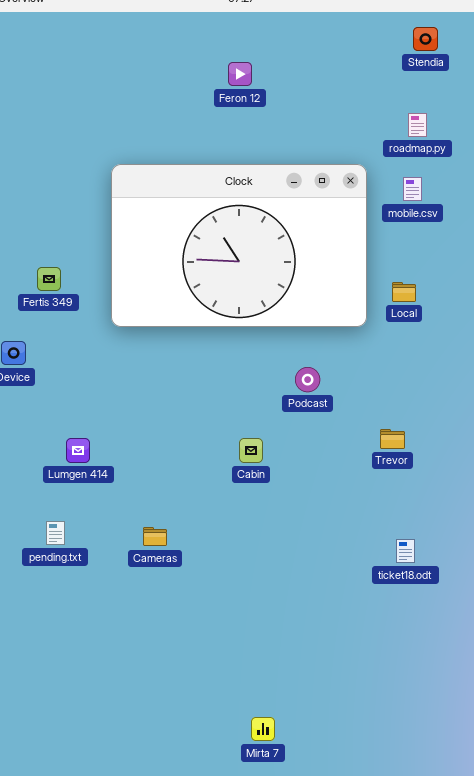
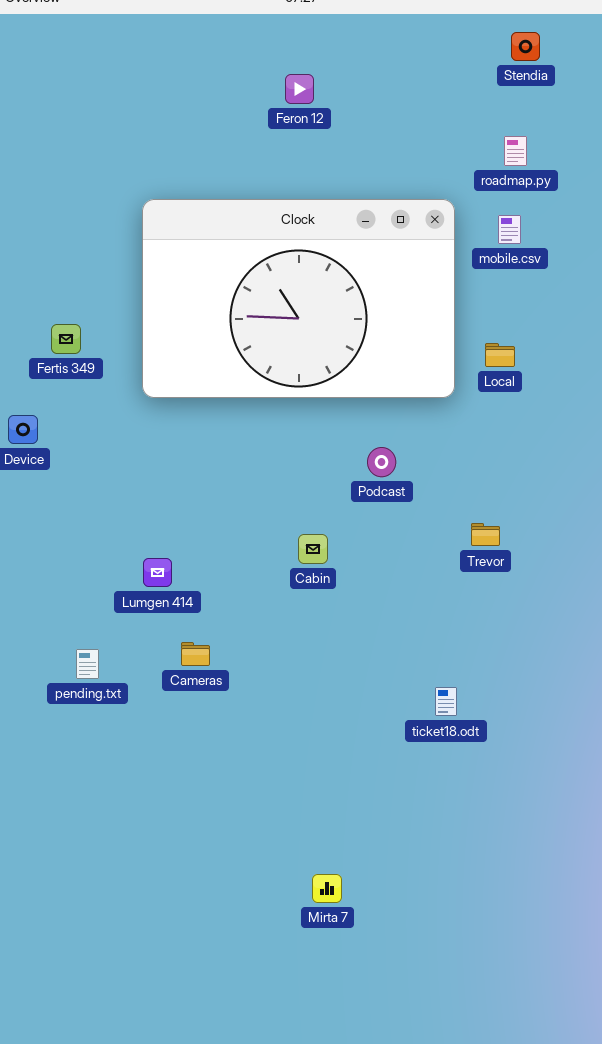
Lumgen 414: [66,438,90,463] -> [143,558,172,587], moved
pending.txt: [46,521,65,545] -> [76,649,99,679], moved
ticket18.odt: [396,539,415,563] -> [435,687,457,716], moved

